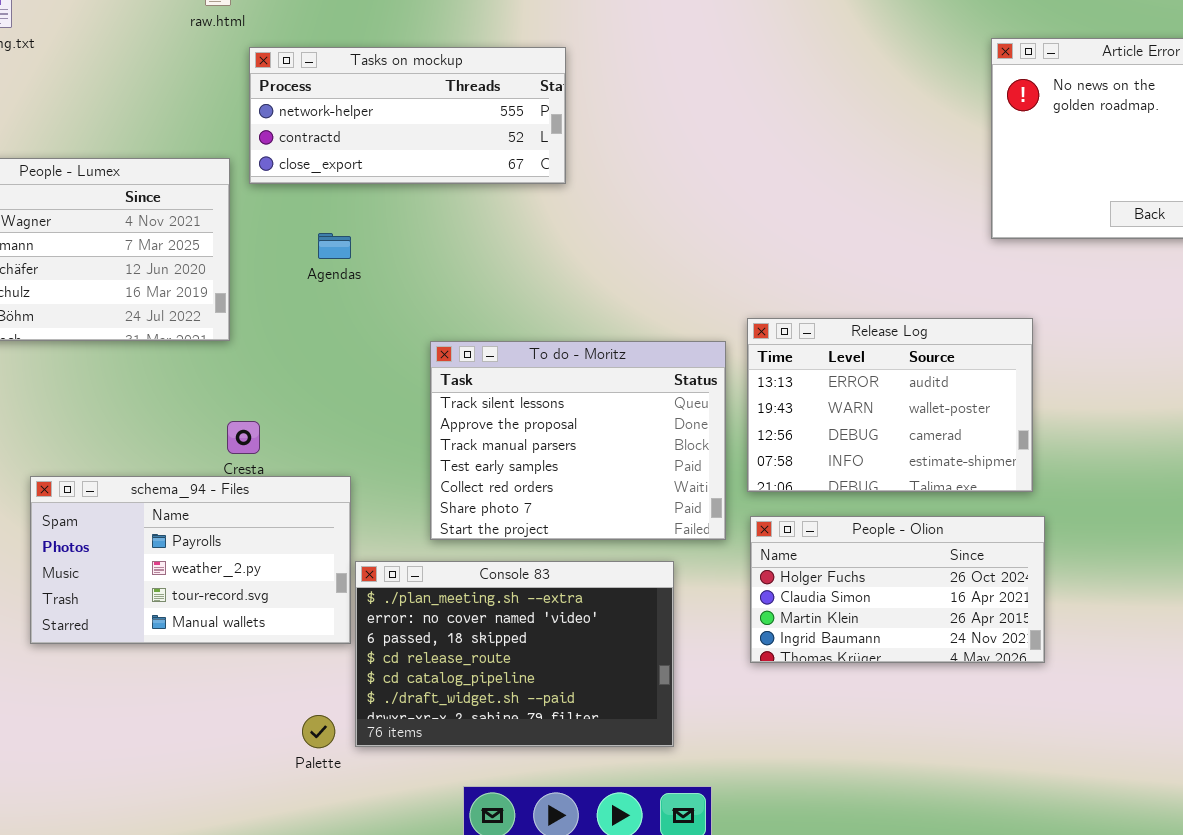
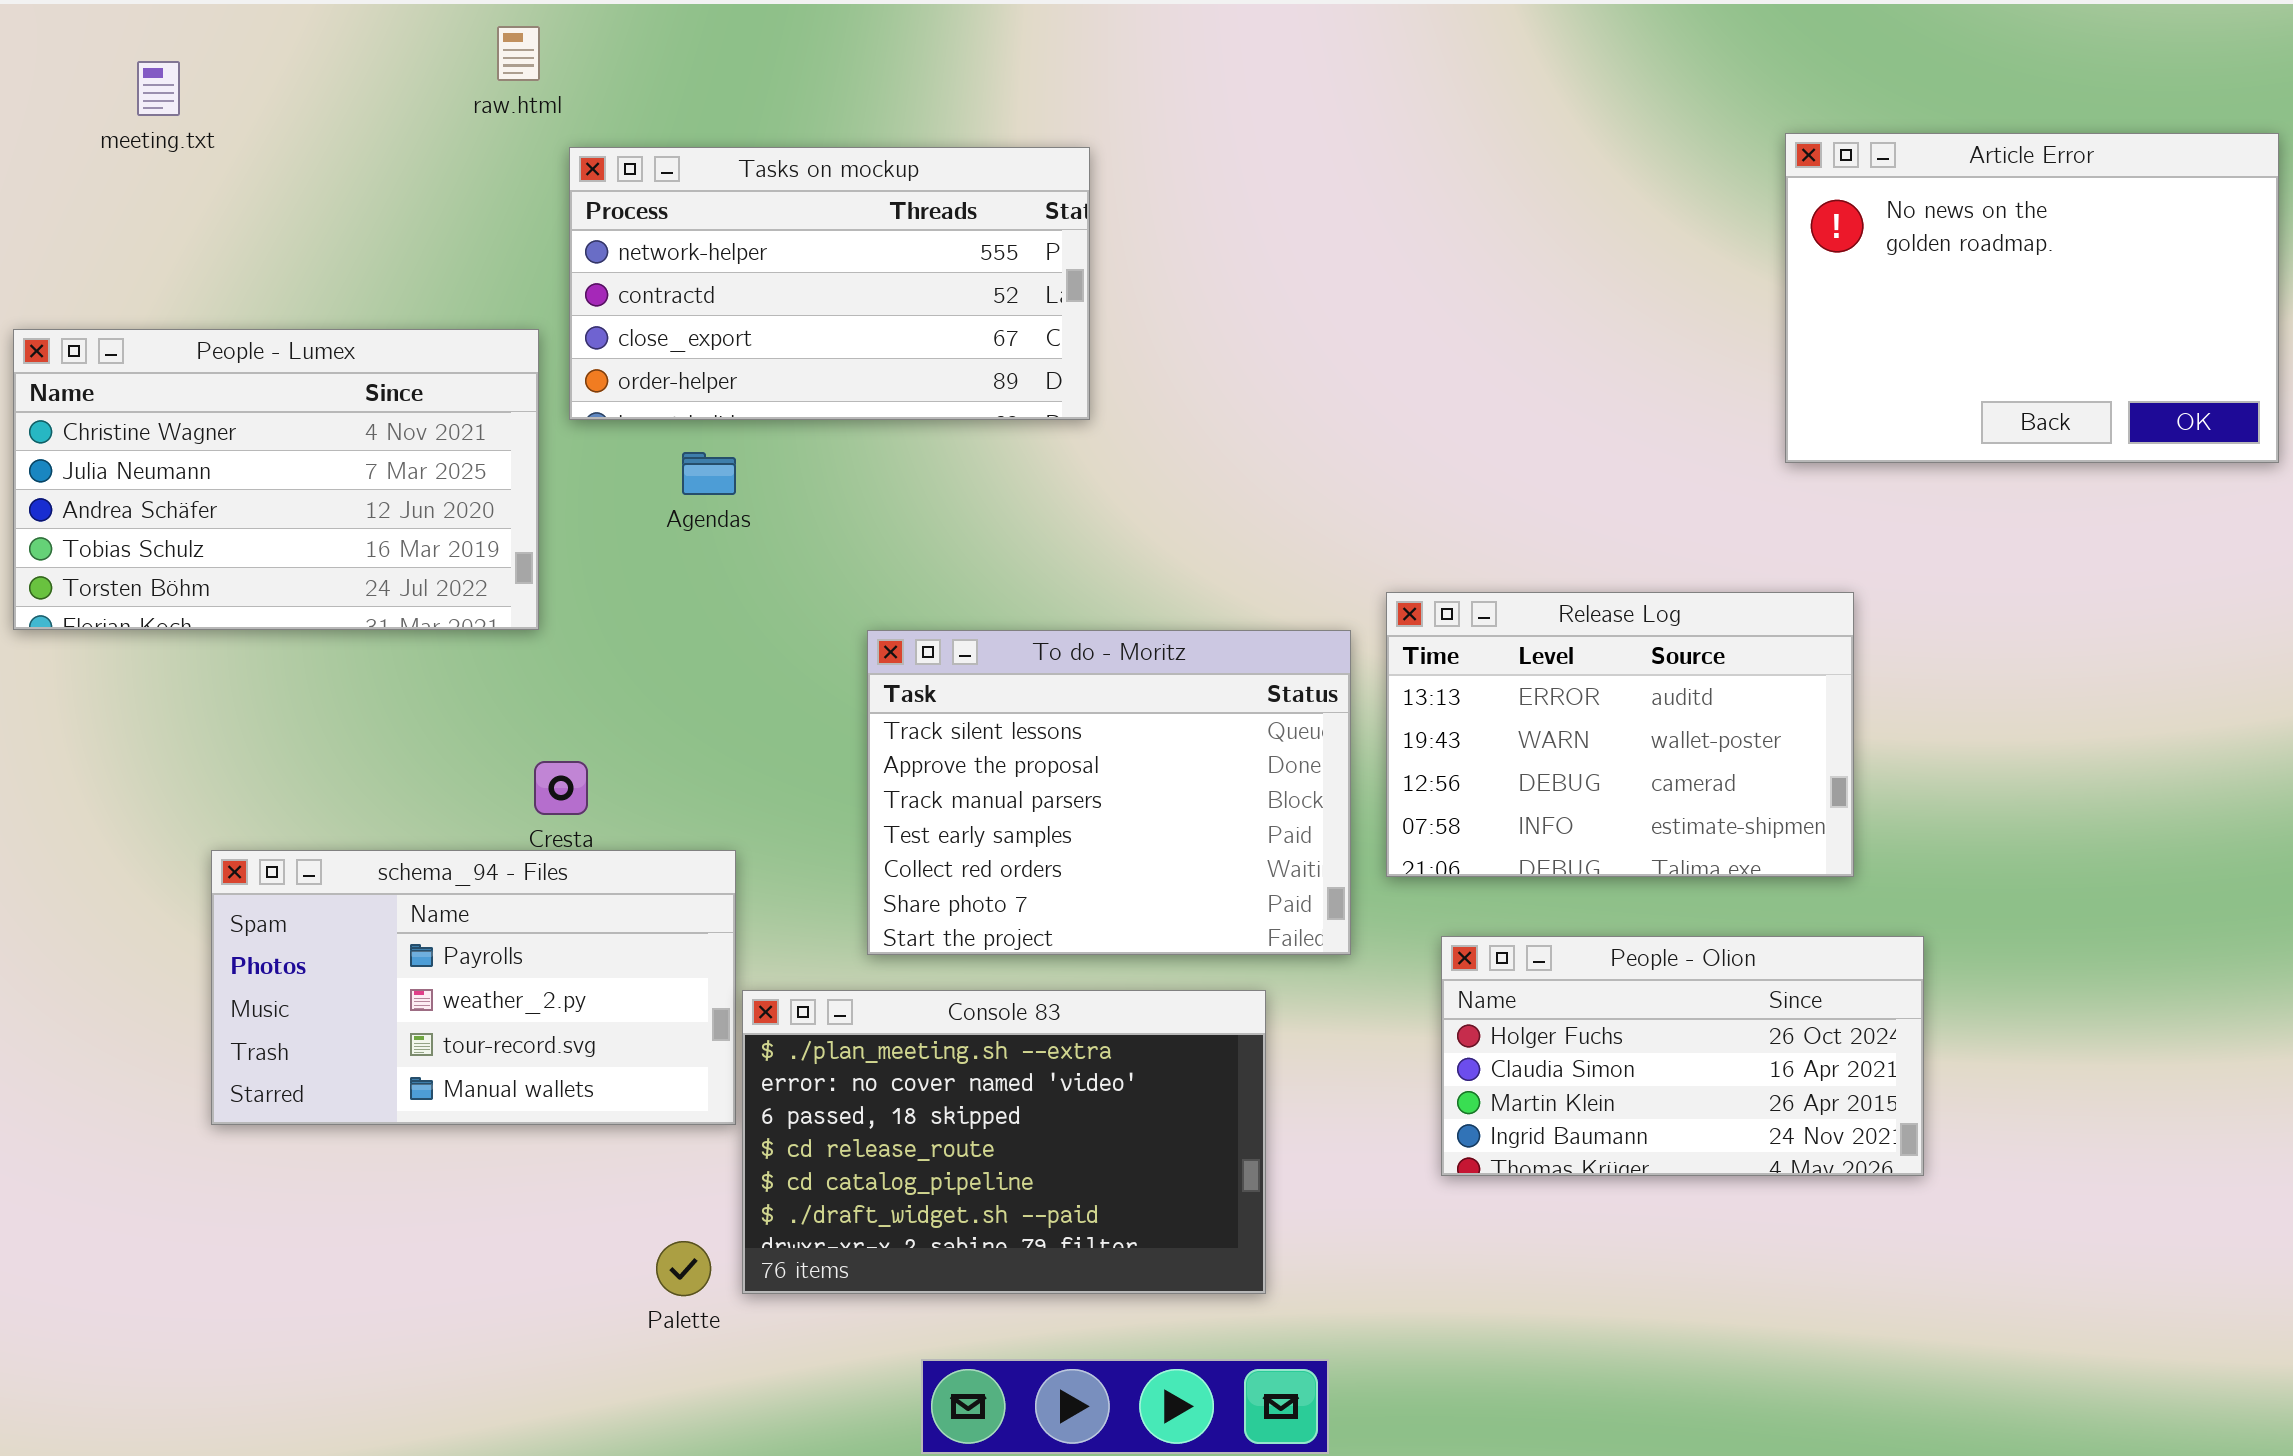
Tasks on mockup: [249,47,566,184] -> [569,147,1090,420], resized
People - Olion: [750,516,1045,663] -> [1441,936,1924,1176], moved

